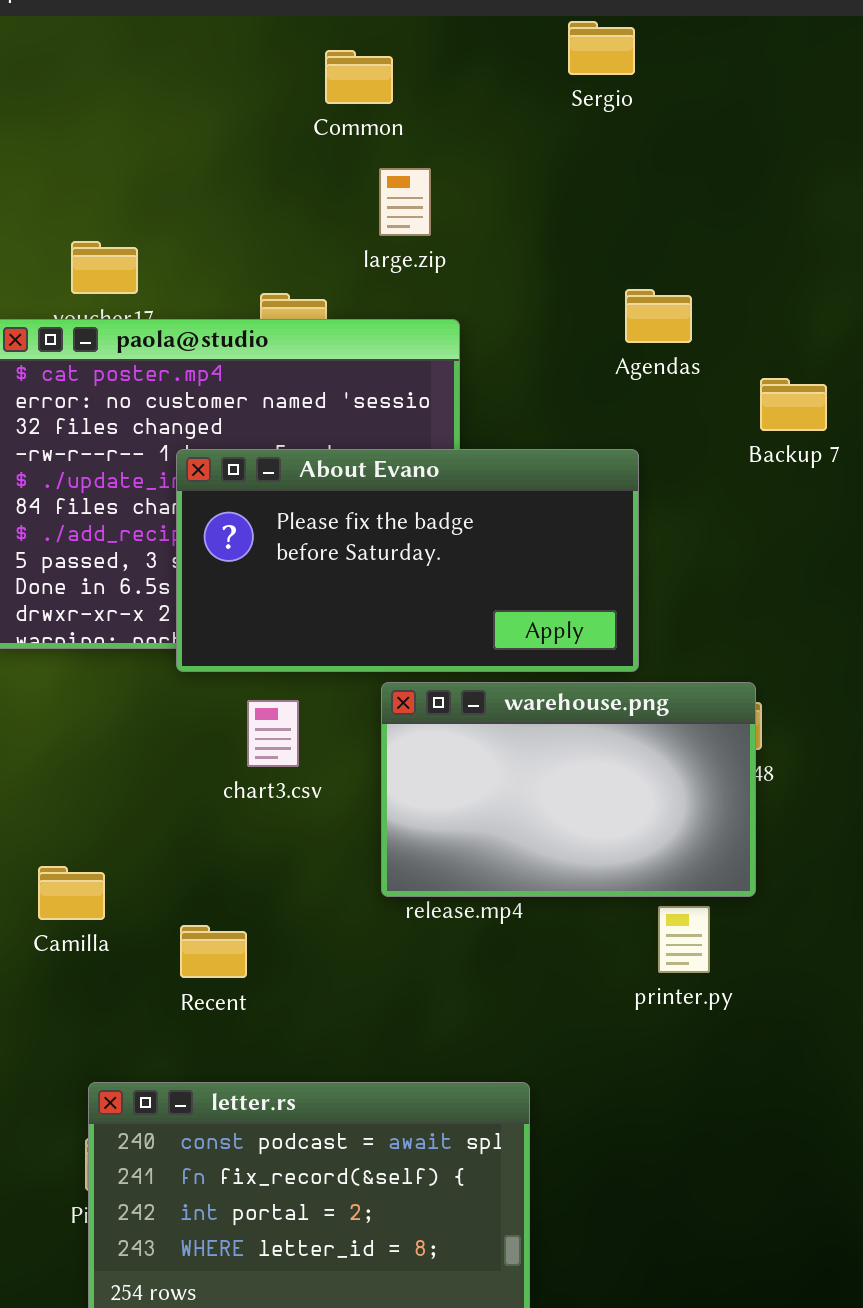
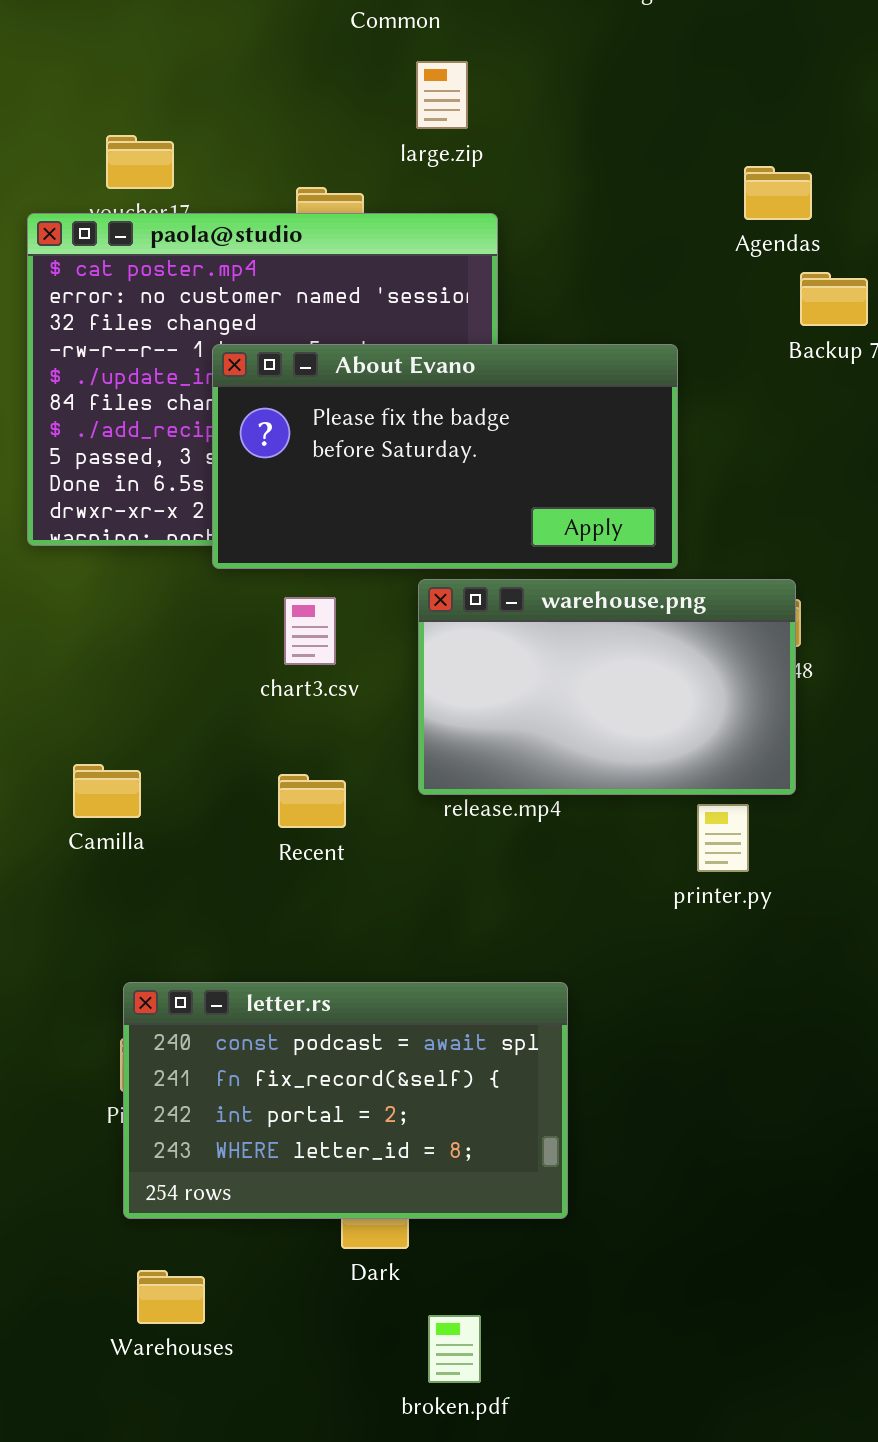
Agendas: [625,289,692,343] -> [744,166,812,220], moved
Recent: [180,925,247,978] -> [278,774,346,828], moved

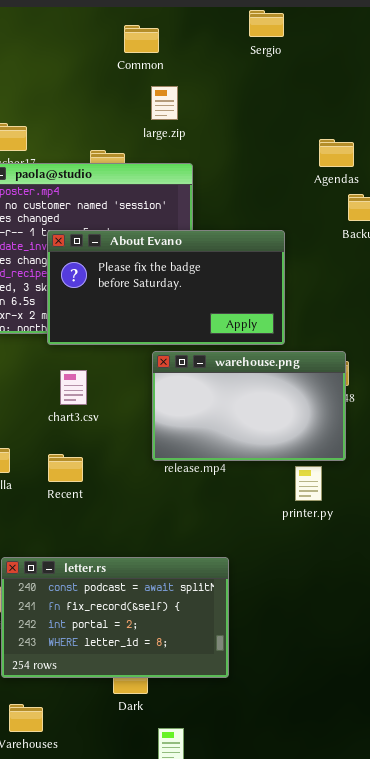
chart3.csv: [284,597,336,665] -> [60,370,87,405], moved
Recent: [278,774,346,828] -> [48,454,83,482], moved

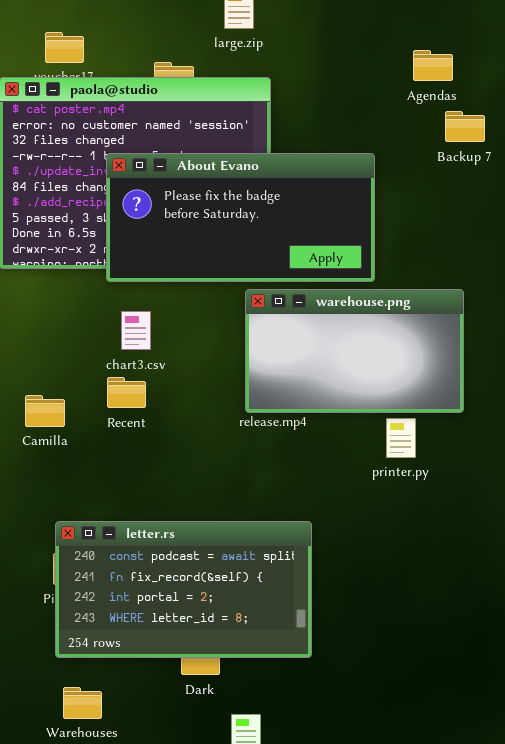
warehouse.png: [152,351,346,461] -> [245,289,464,413], moved
Recent: [48,454,83,482] -> [107,377,146,408], moved

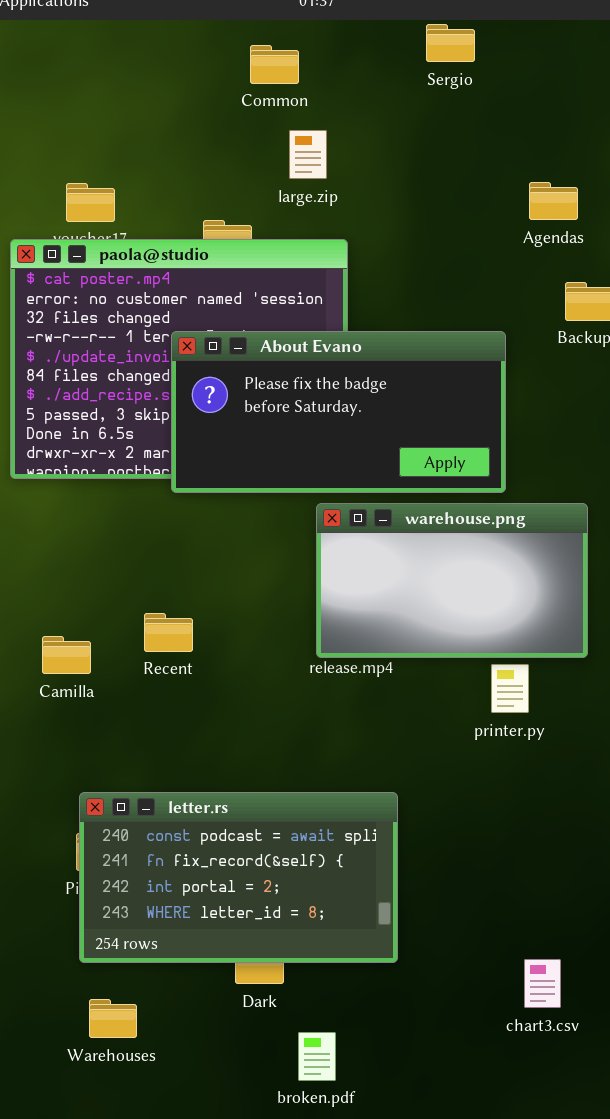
Agendas: [413,50,453,81] -> [529,182,578,220], moved
About Evano: [106,153,375,282] -> [171,331,506,493], moved
chart3.csv: [121,311,151,350] -> [524,959,561,1008], moved

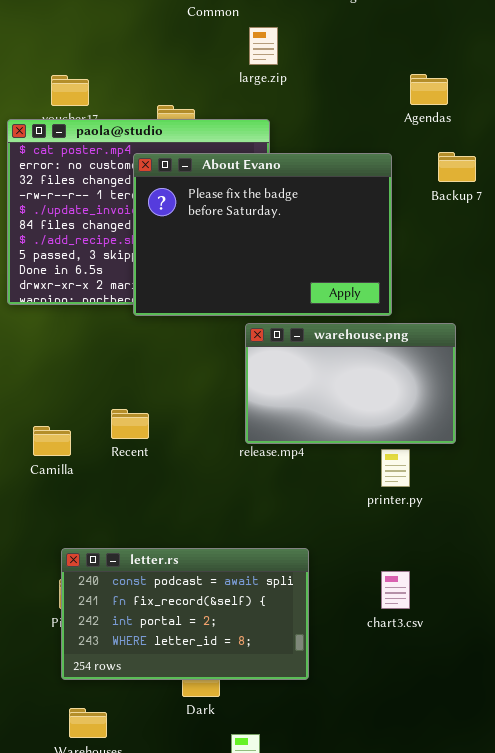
large.zip: [289,130,327,179] -> [249,27,278,65], moved
About Evano: [171,331,506,493] -> [133,153,392,316], resized
chart3.csv: [524,959,561,1008] -> [381,571,410,609], moved

